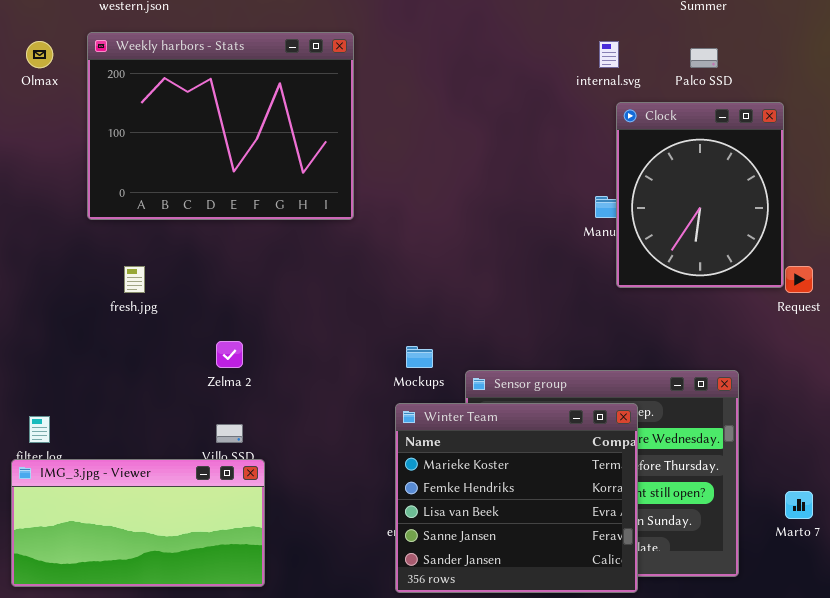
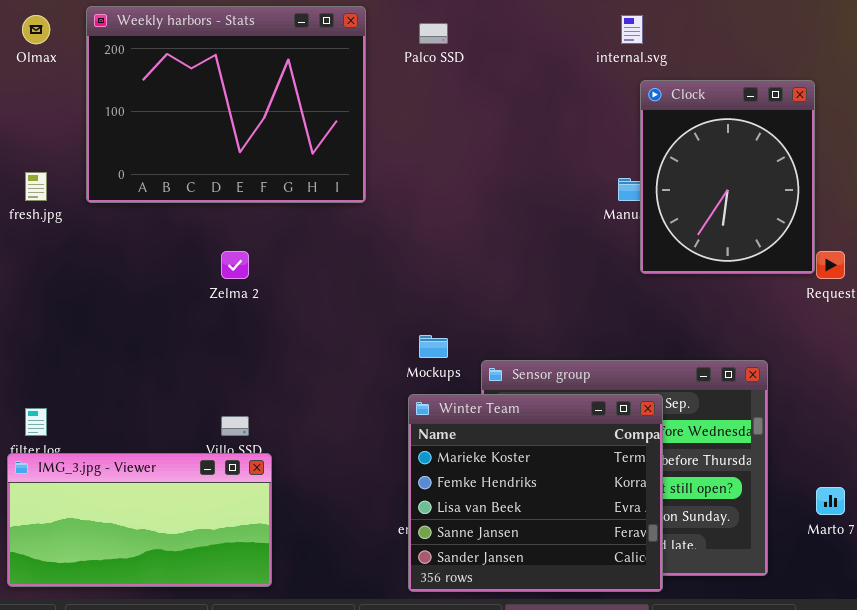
Palco SSD: [690,48,718,68] -> [419,23,448,44], moved
fresh.jpg: [124,266,145,293] -> [25,172,47,201], moved
Zelma 2: [216,341,243,368] -> [221,251,249,279], moved

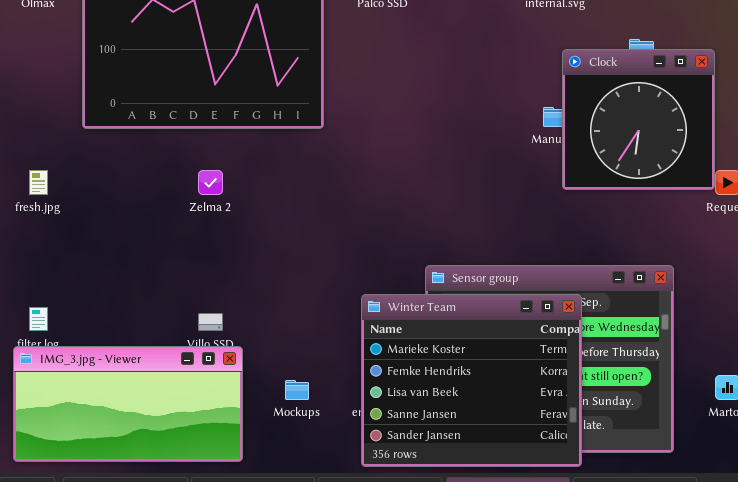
Clock: [640,80,815,274] -> [562,49,715,190], resized
fresh.jpg: [25,172,47,201] -> [29,170,48,195], moved
Mockups: [419,335,448,358] -> [285,380,309,400], moved

